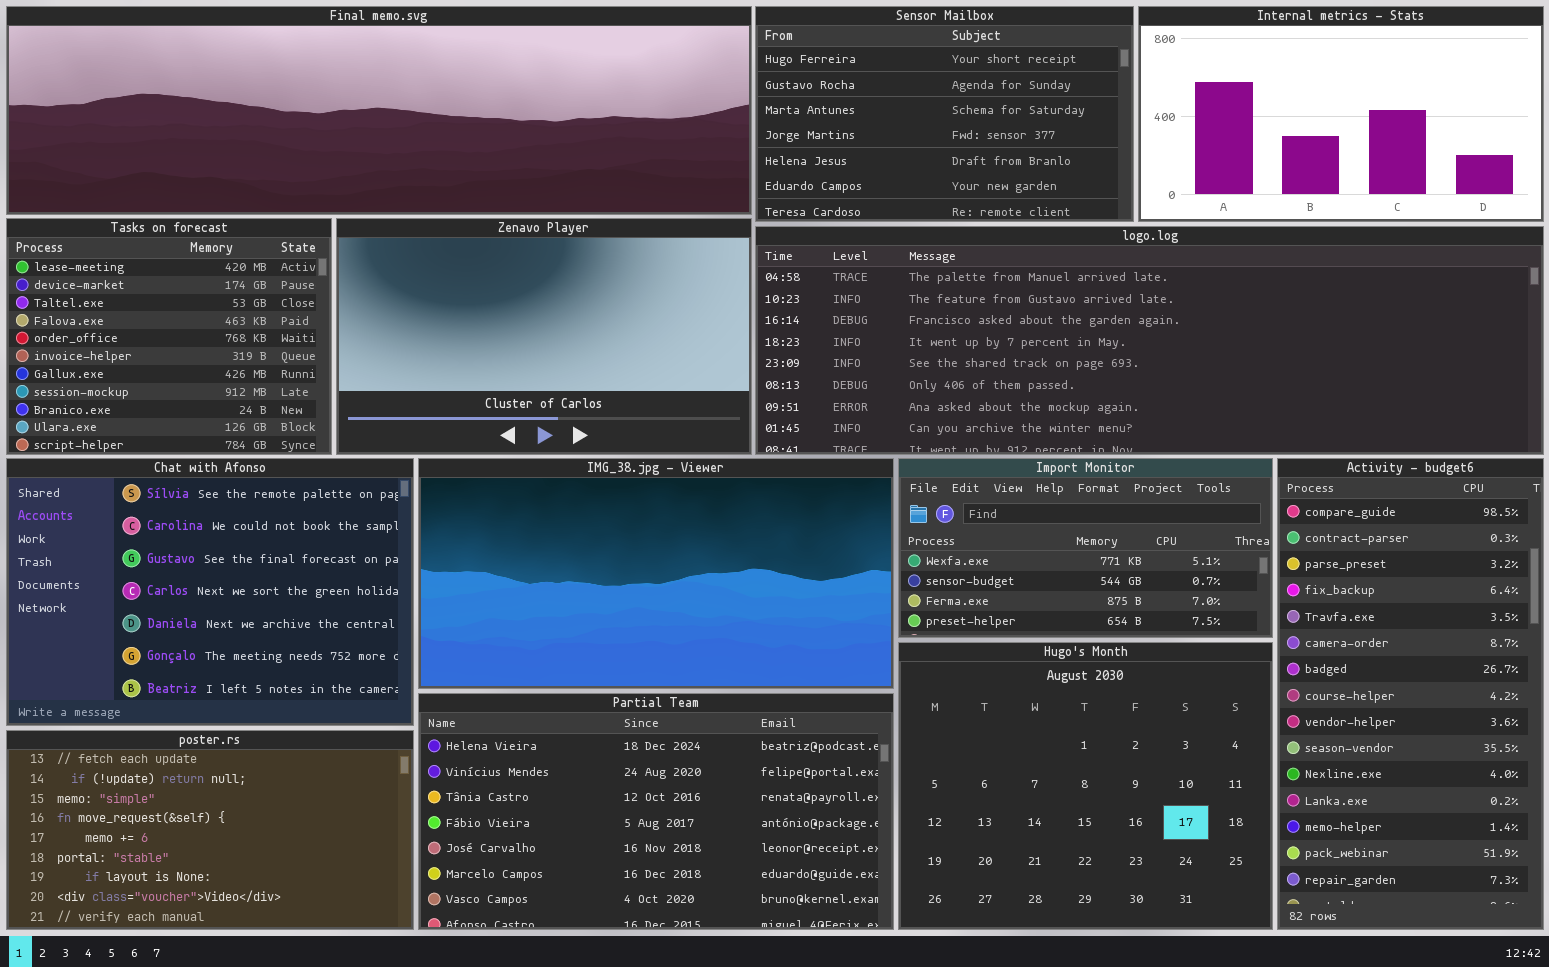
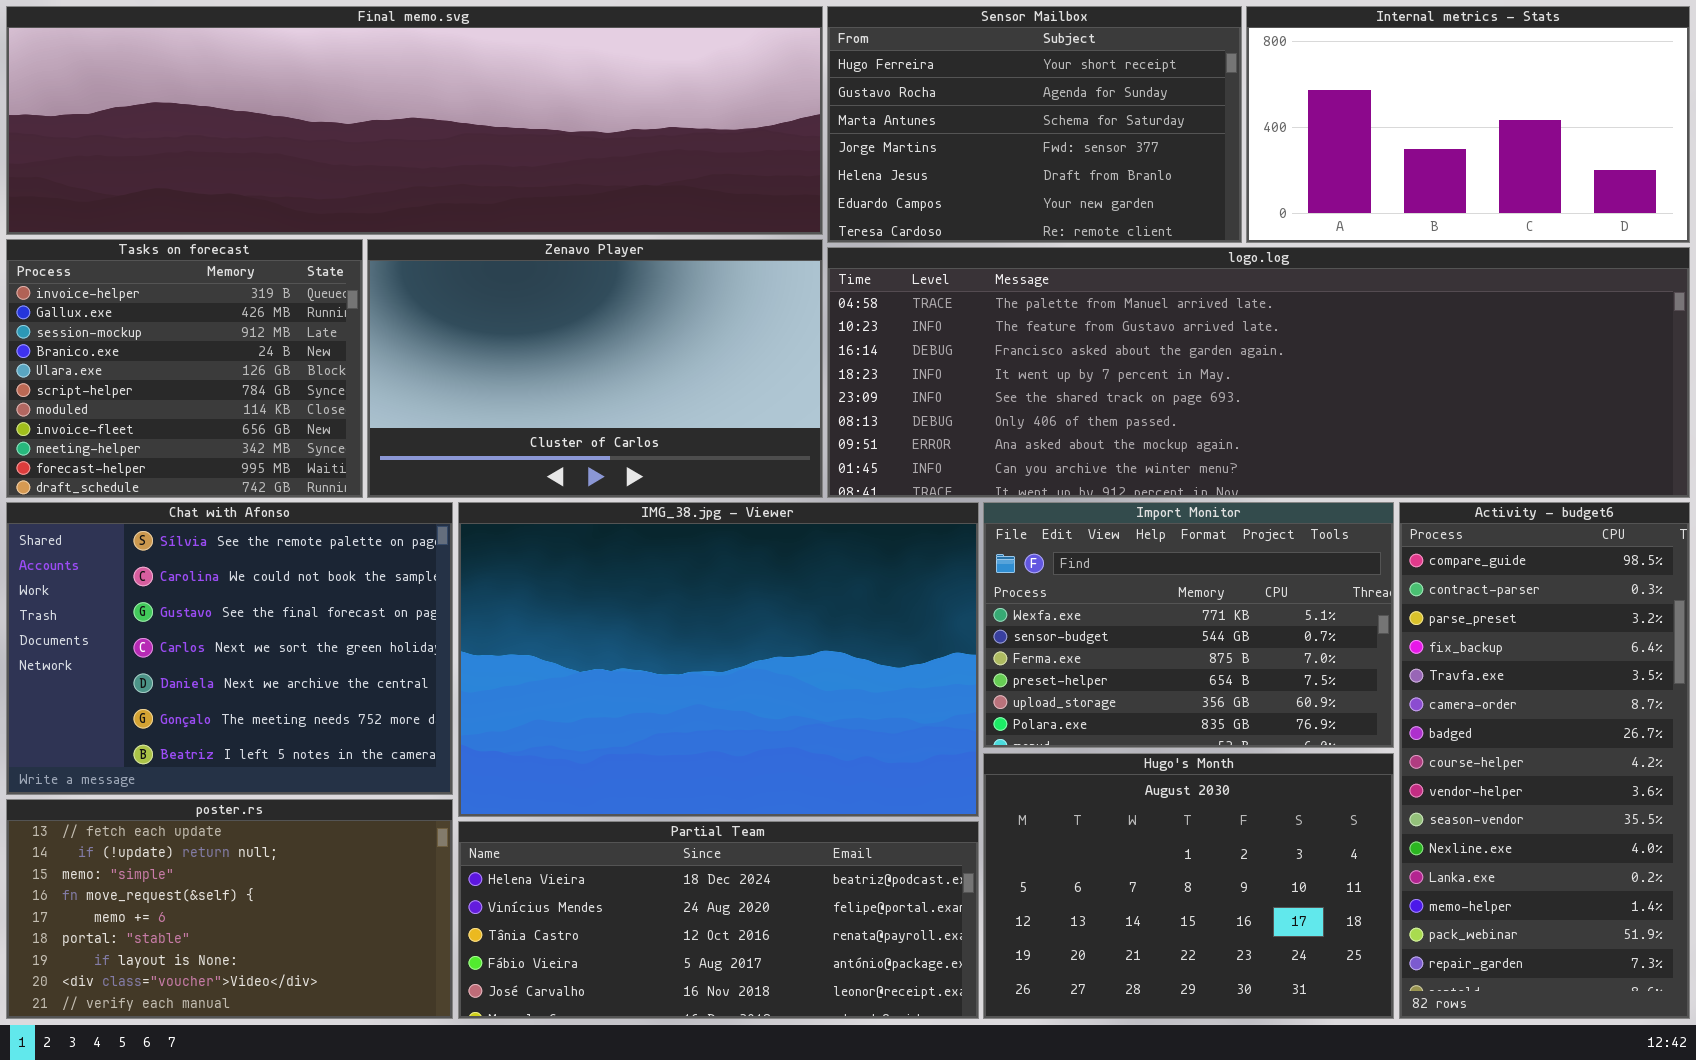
Tasks on forecast: [6,218,332,455] -> [6,239,363,498], scrolled down 5 rows
IMG_38.jpg - Viewer: [418,458,894,689] -> [458,502,979,817], resized
Import Monitor: [898,458,1273,638] -> [983,502,1394,748], resized
Hugo's Month: [898,642,1273,930] -> [983,753,1394,1019], resized
Partial Team: [418,693,894,930] -> [458,821,979,1019], resized

